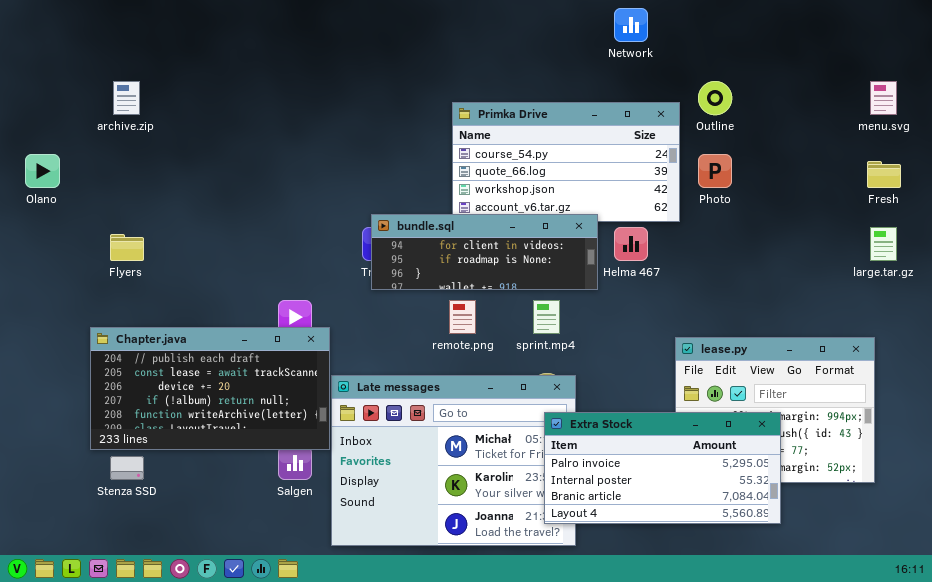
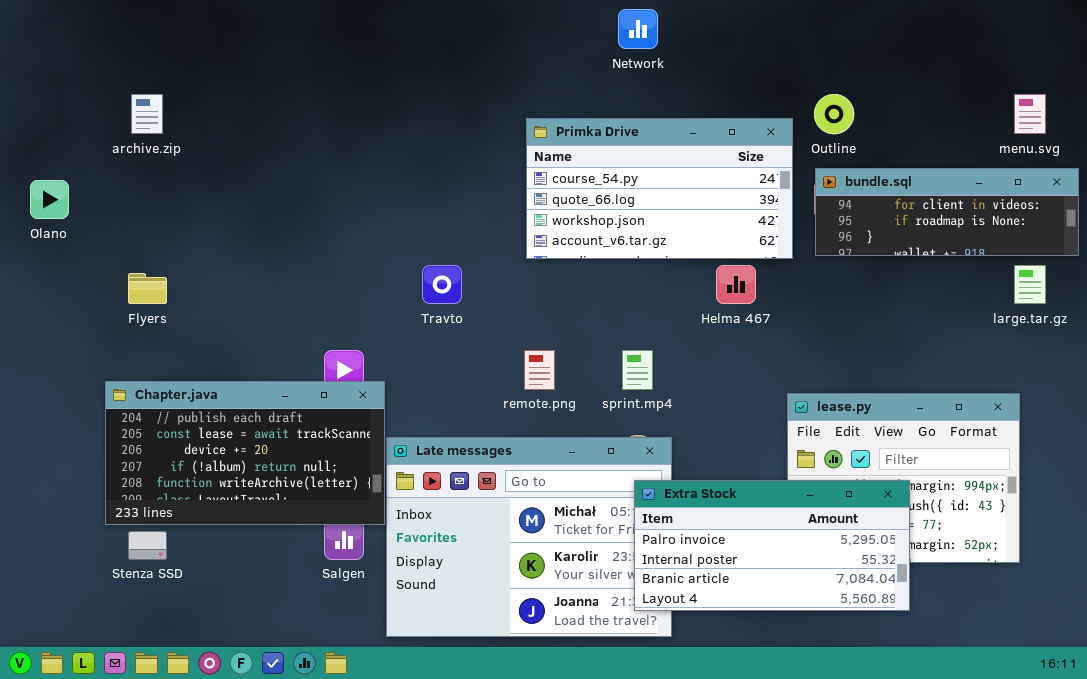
Network: [614,8,648,42] -> [618,9,658,49], moved
bundle.sql: [371,214,598,290] -> [815,168,1079,256], moved

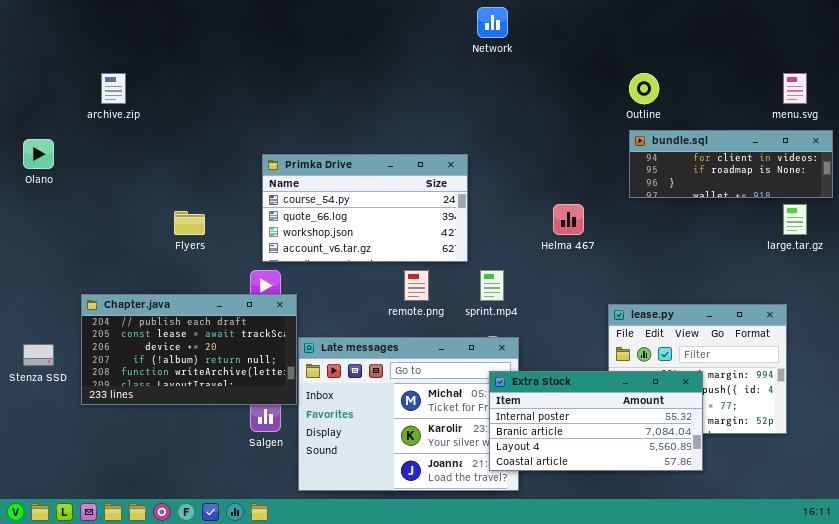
Primka Drive: [526,118,793,259] -> [262,154,468,262], moved
Flyers: [128,273,167,304] -> [174,211,205,235], moved
Extra Stock: [634,480,910,611] -> [489,371,703,471], scrolled down 1 row
Stenza SSD: [128,531,167,560] -> [23,344,54,366], moved

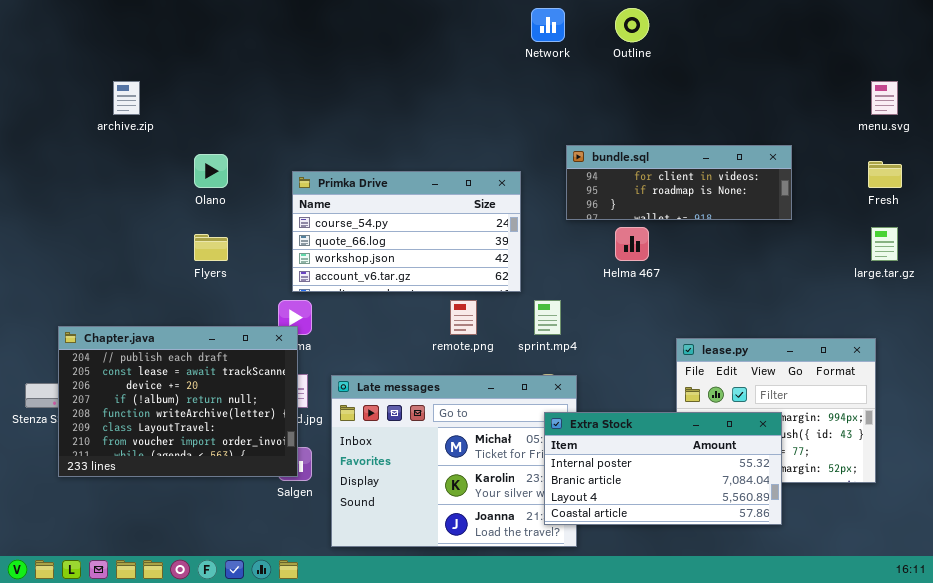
Outline: [629,73,659,104] -> [615,8,649,42], moved
bundle.sql: [629,130,833,198] -> [566,145,792,220], moved
Olano: [23,139,54,169] -> [194,154,228,188], moved
Chapter.java: [81,294,297,405] -> [58,326,298,477], moved, resized

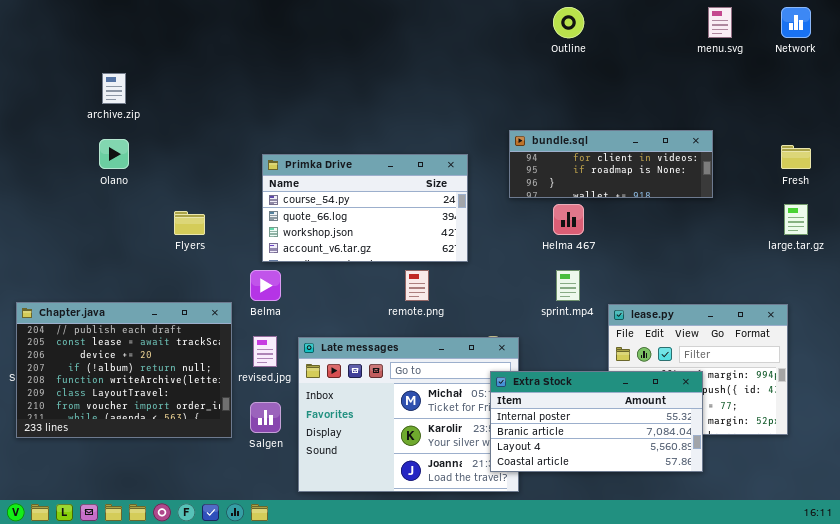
Network: [531,8,565,42] -> [781,7,811,38], moved
menu.svg: [871,81,898,115] -> [708,7,732,38], moved
Olano: [194,154,228,188] -> [99,139,129,169], moved
sprint.mp4: [534,300,561,335] -> [556,270,580,301], moved
Chapter.java: [58,326,298,477] -> [16,302,232,438], moved

